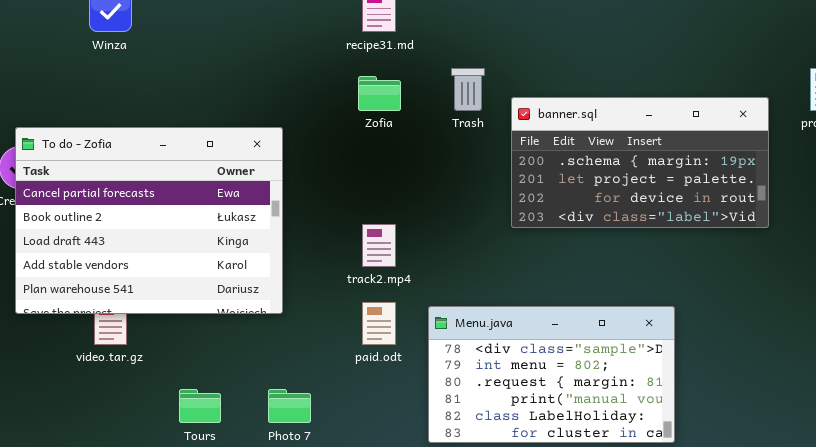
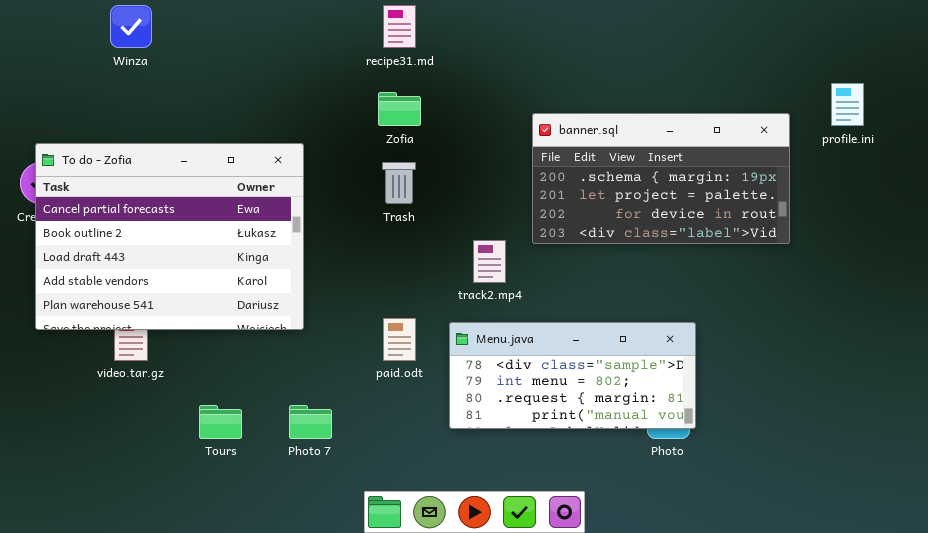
Trash: [451,68,485,111] -> [382,162,416,204], moved
track2.mp4: [362,224,396,267] -> [473,240,506,283], moved
Menu.java: [428,306,675,443] -> [449,322,696,429], resized

